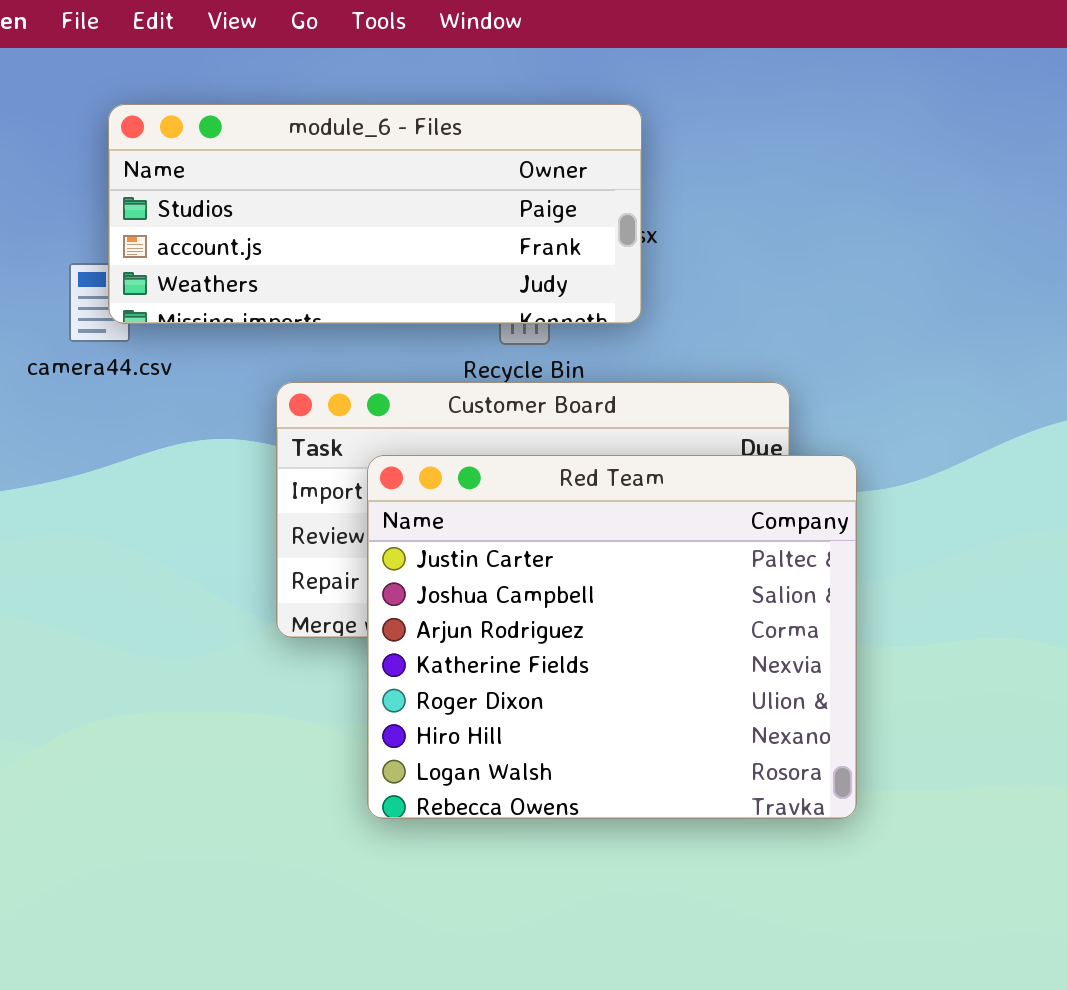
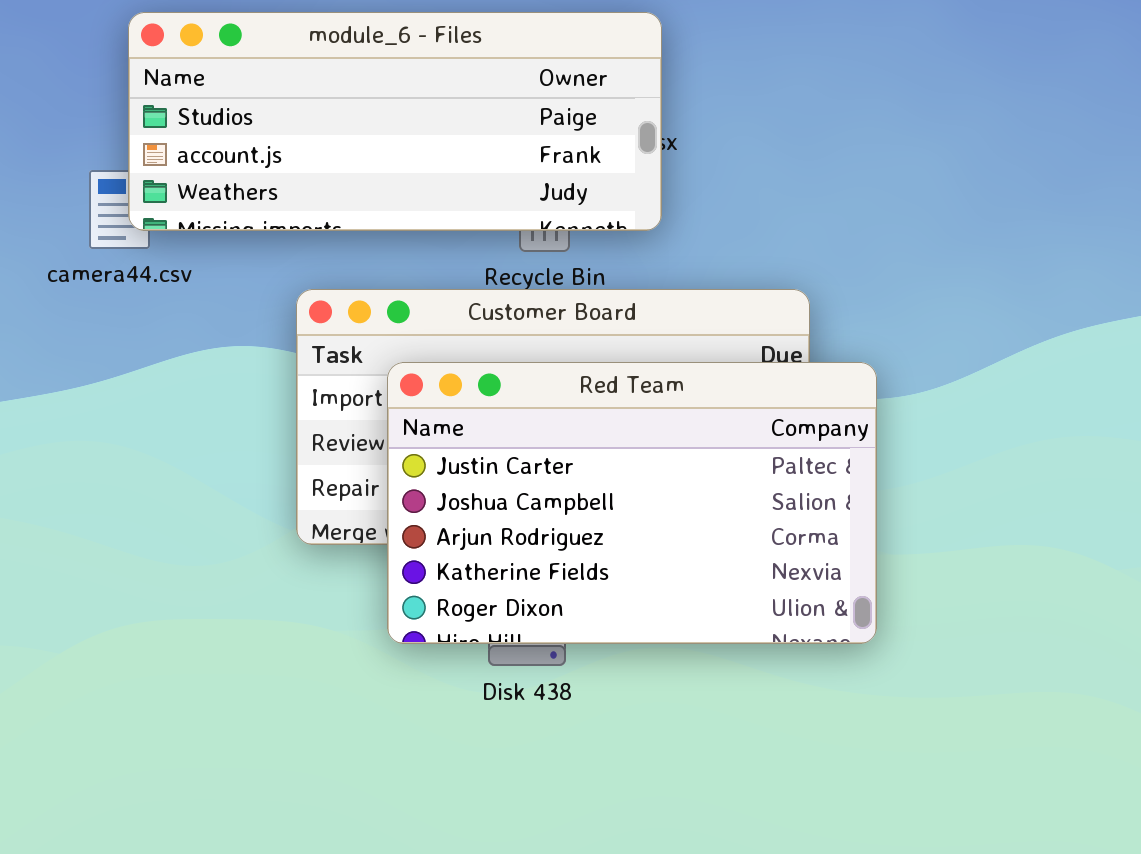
Red Team: [367,455,857,819] -> [387,362,877,644], resized

